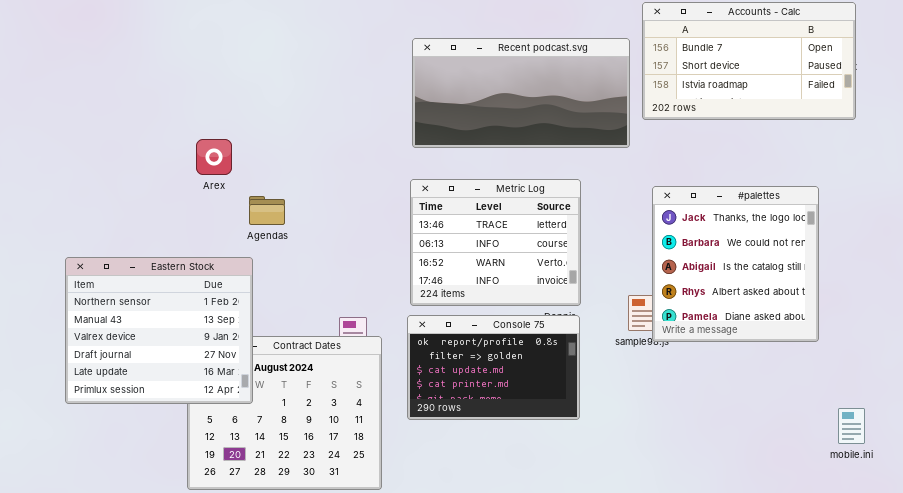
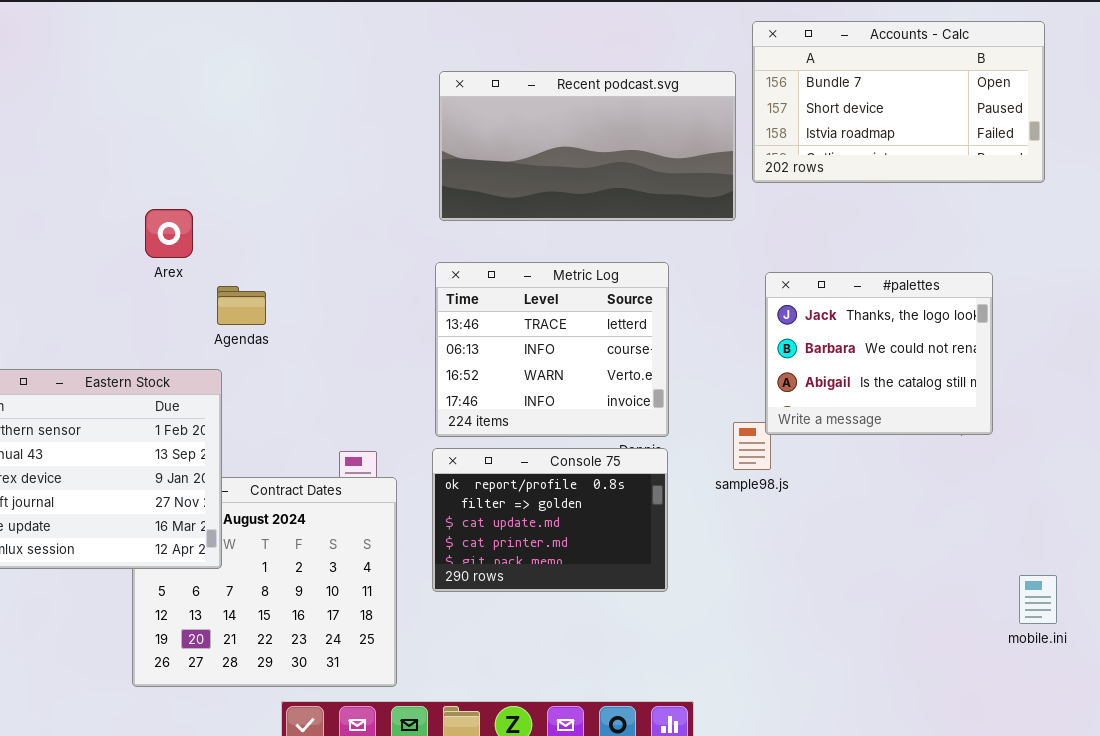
#palettes: [652,186,819,342] -> [765,272,993,435], resized

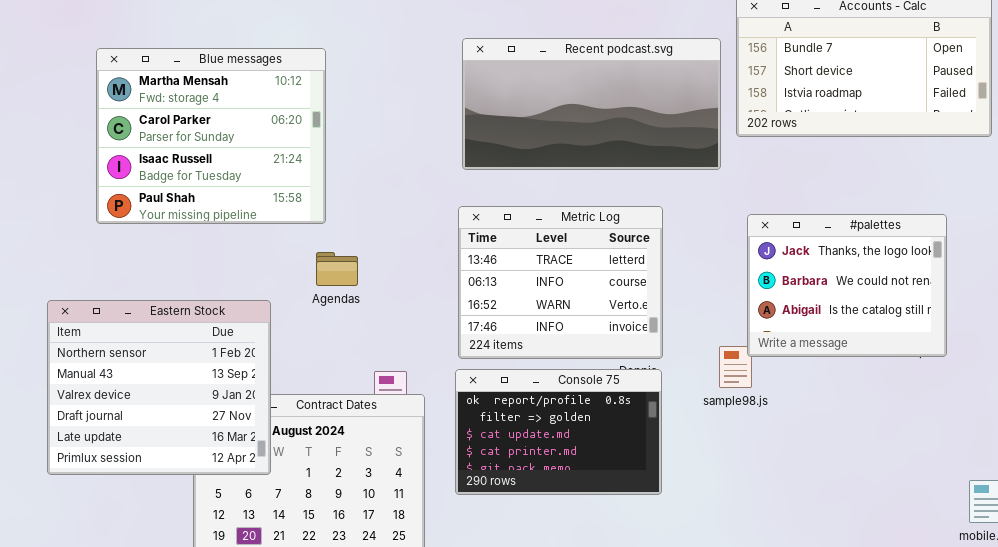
Blue messages: none -> [96,48,326,224], opened
Agendas: [217,286,266,325] -> [316,252,358,286], moved

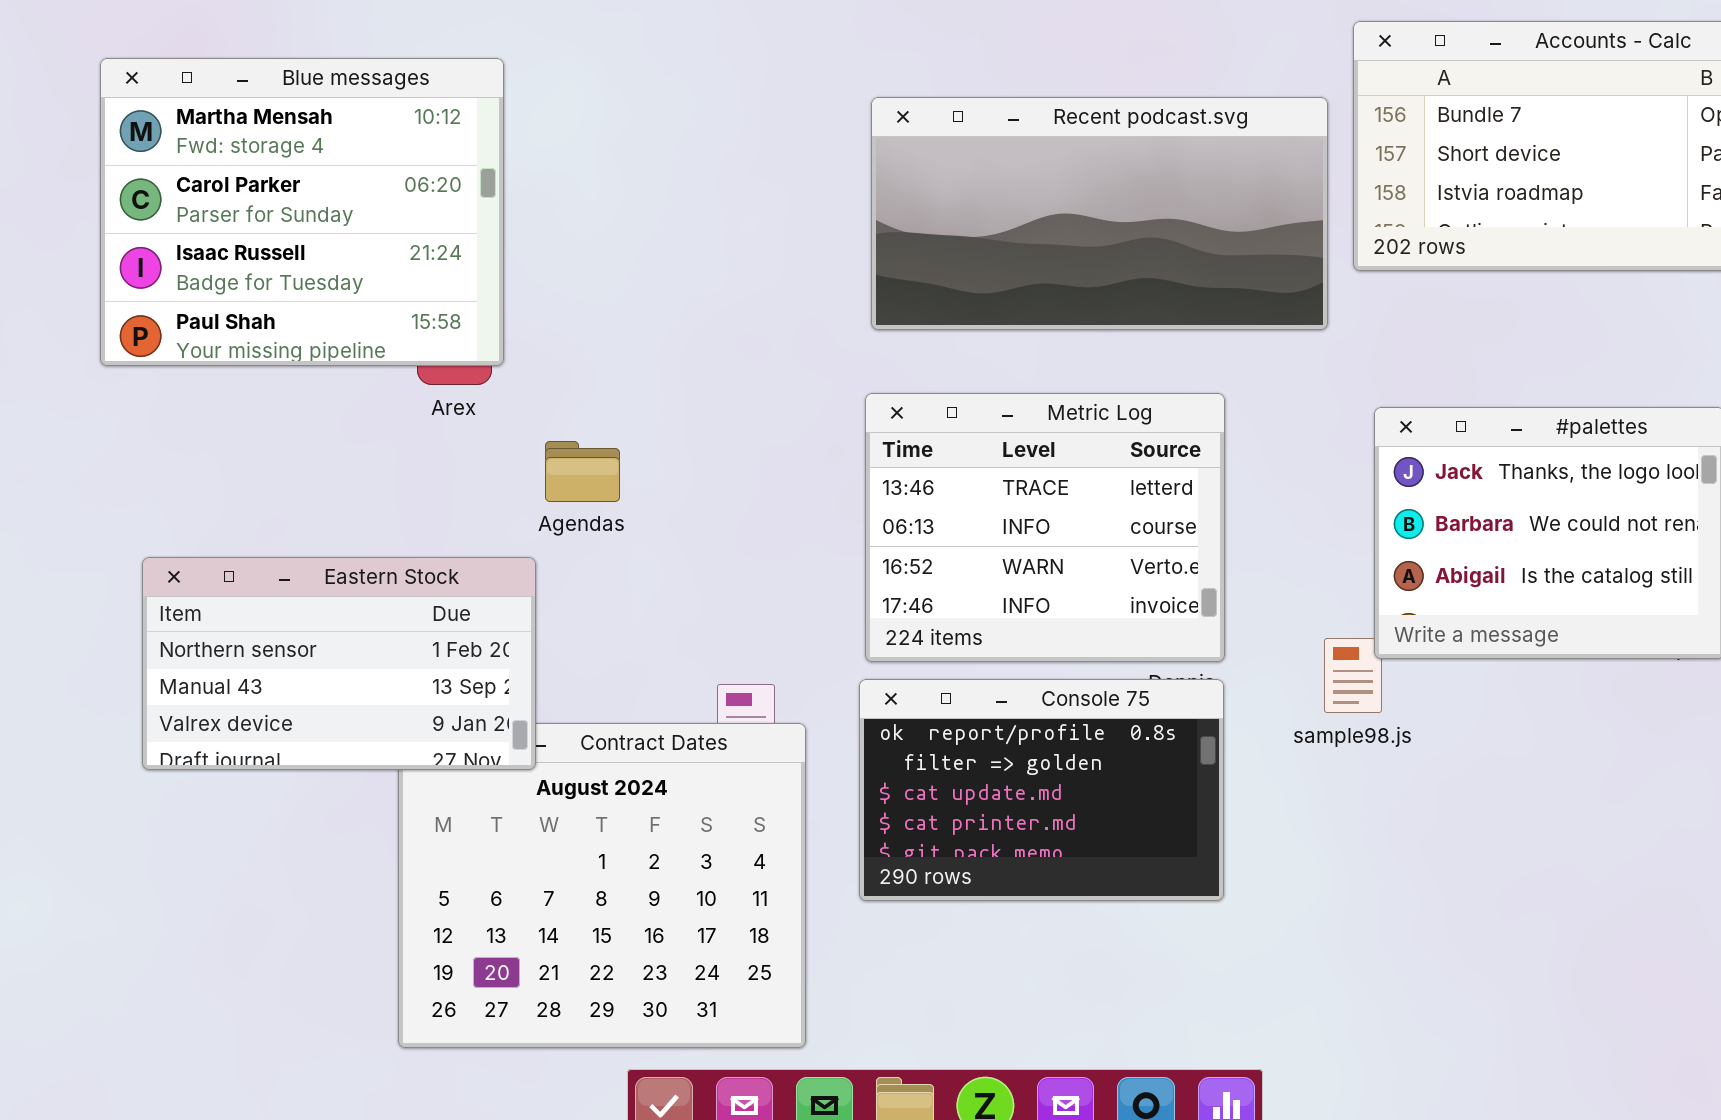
Blue messages: [96,48,326,224] -> [100,58,504,366], moved
Agendas: [316,252,358,286] -> [545,441,620,502], moved
Eastern Stock: [47,300,271,475] -> [142,557,536,770], resized

